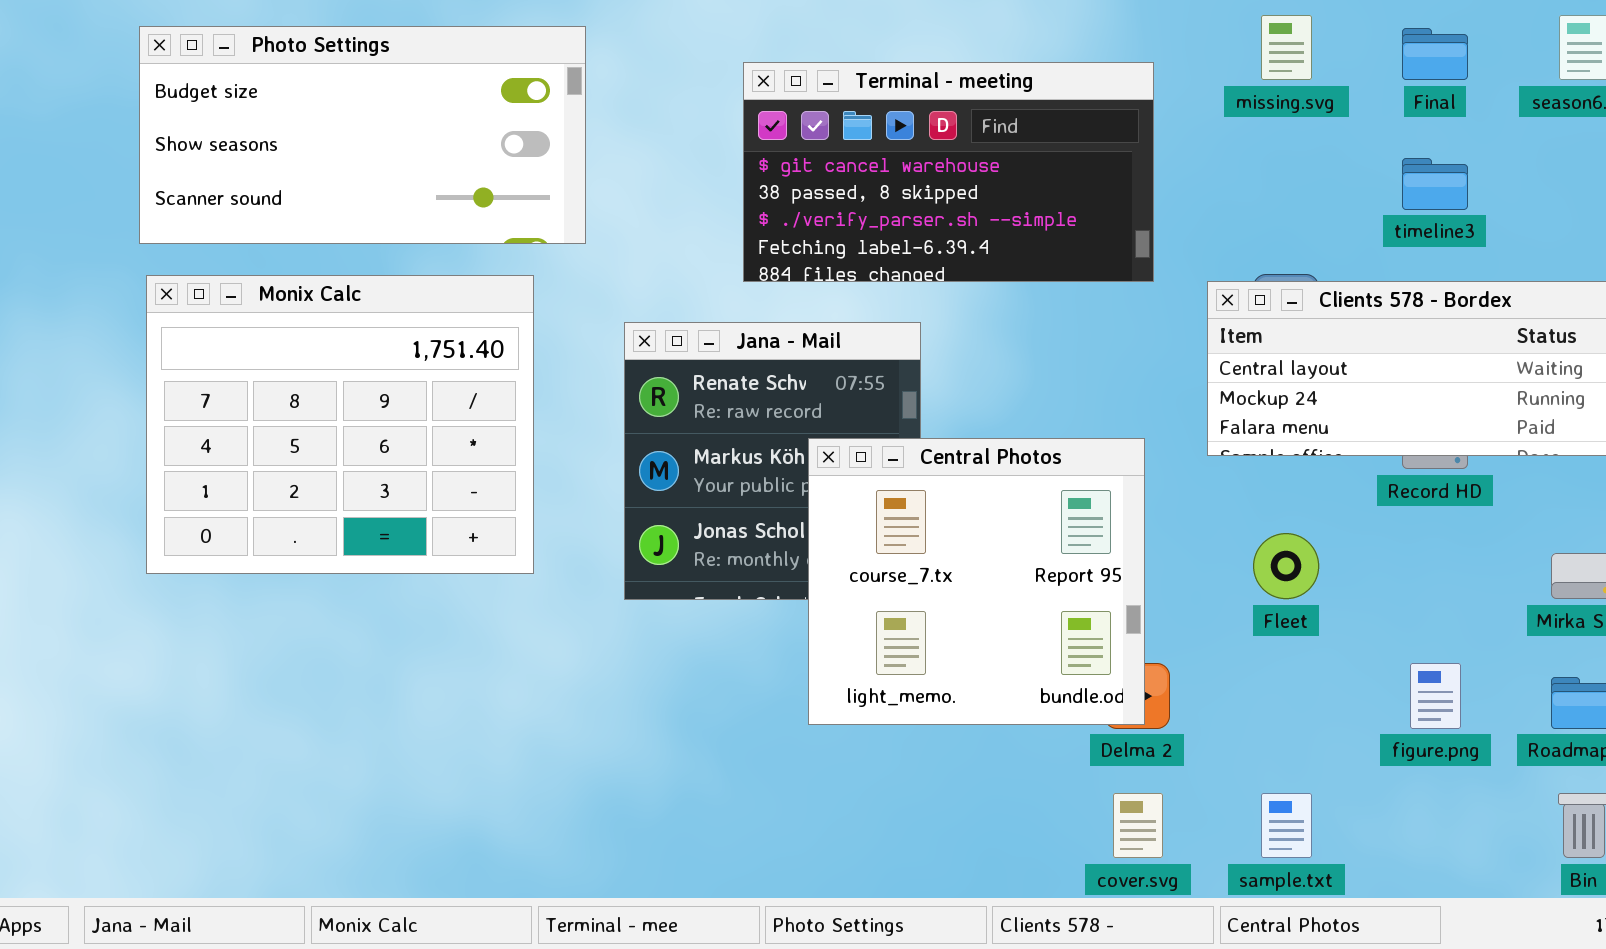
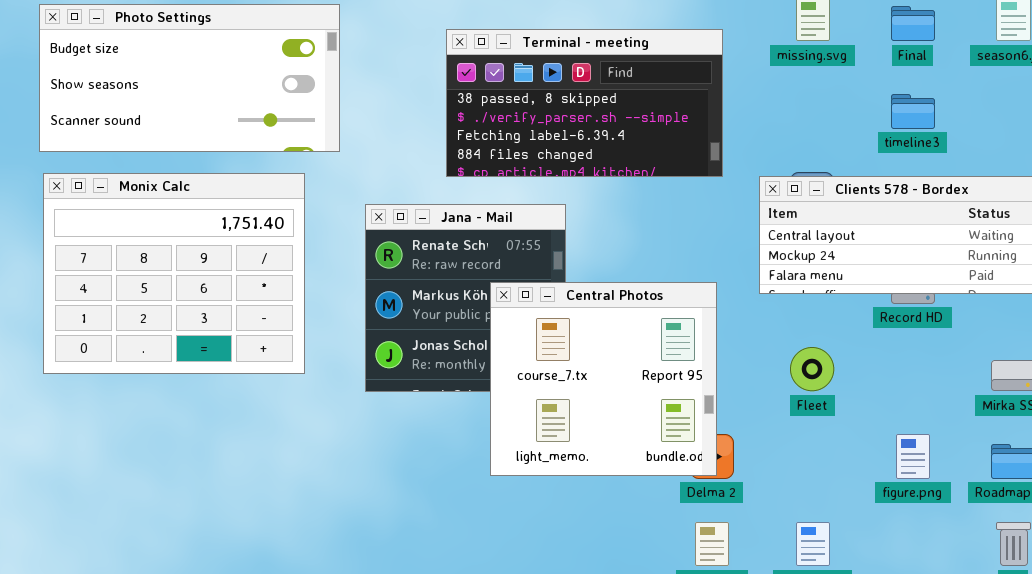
Terminal - meeting: [743,62,1154,282] -> [446,29,723,177], scrolled down 1 row

